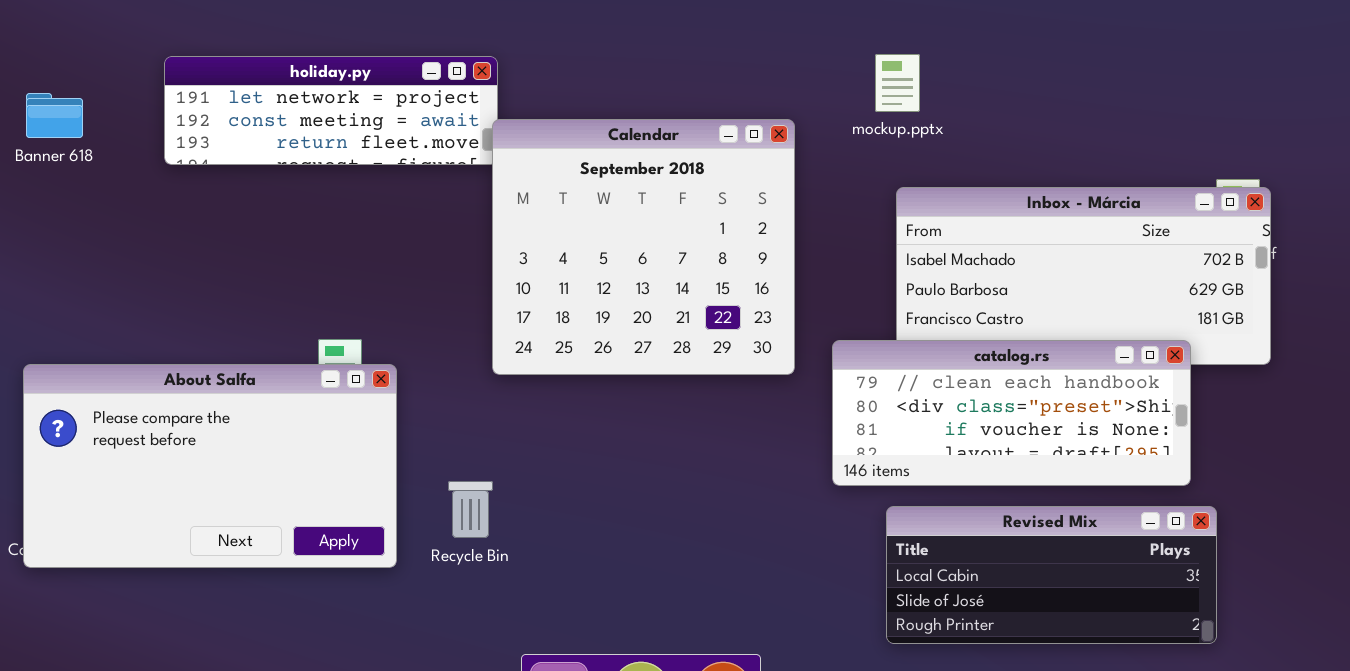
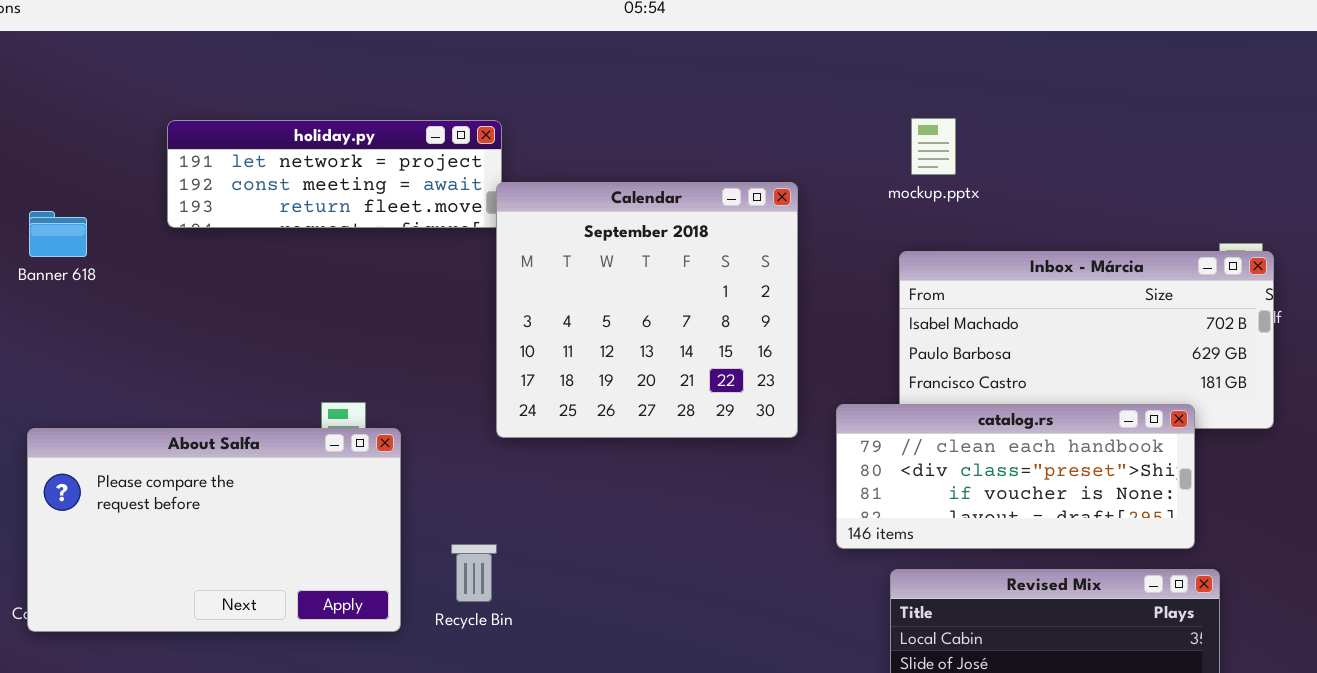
mockup.pptx: [875,54,920,112] -> [911,118,956,175], moved
Banner 618: [26,93,83,138] -> [29,211,87,257], moved

